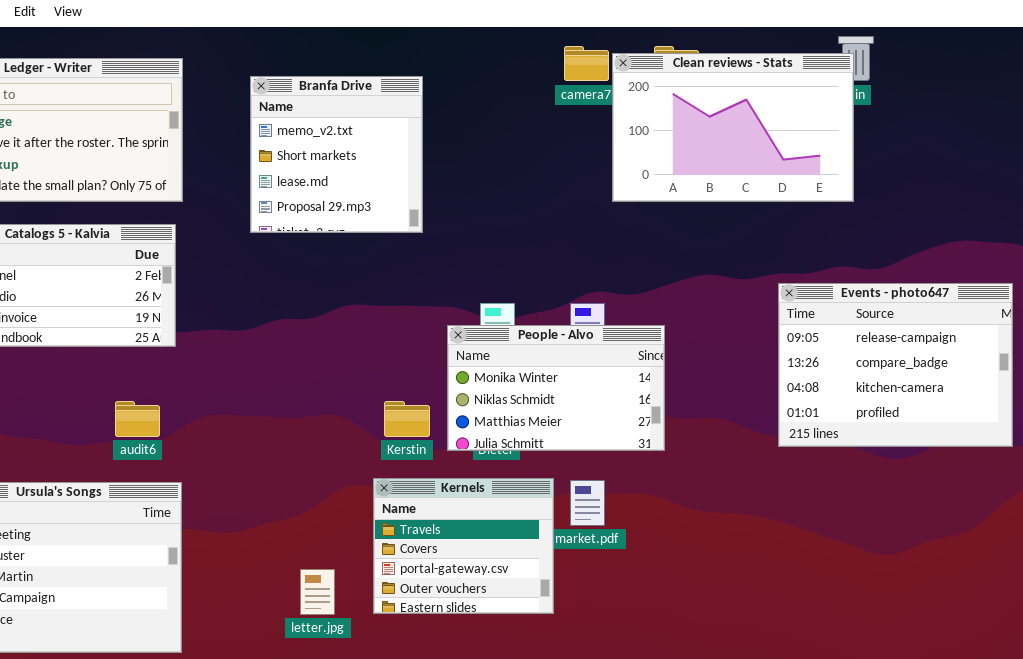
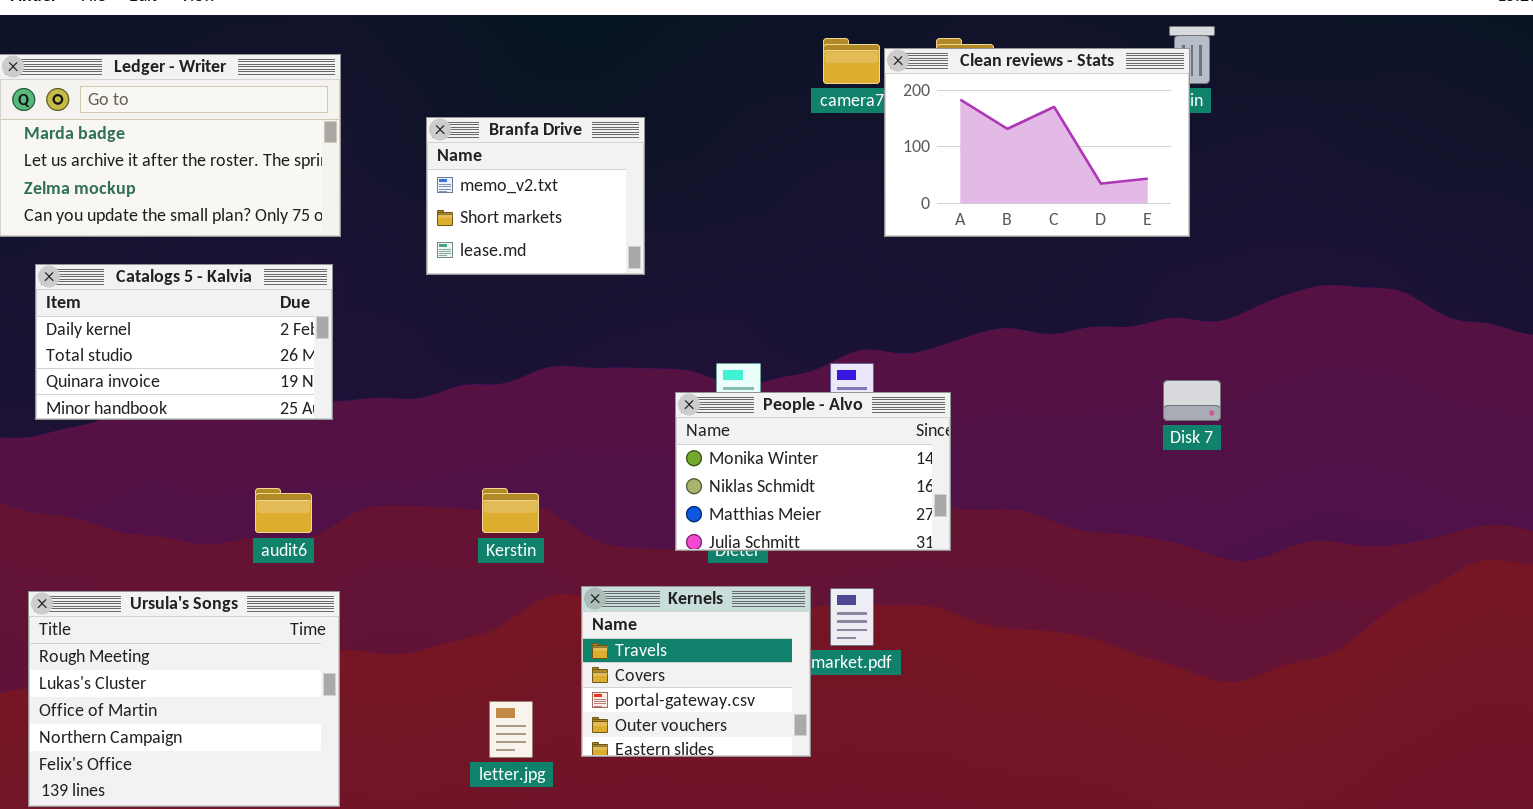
Branfa Drive: [250,76,423,233] -> [426,117,645,275], resized
Events - photo647: [778,283,1013,447] -> none, closed
Kerstin: [384,401,430,437] -> [482,488,539,533], moved

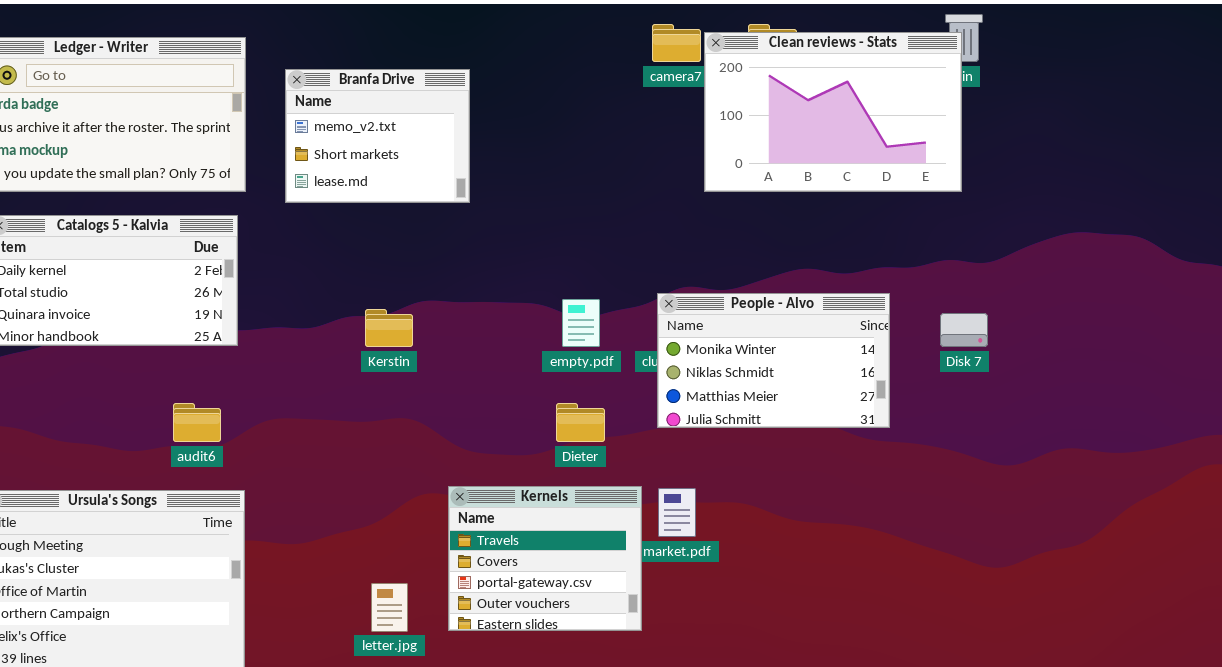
Branfa Drive: [426,117,645,275] -> [285,69,470,203], moved
People - Alvo: [675,392,951,551] -> [657,293,890,428], moved
Kerstin: [482,488,539,533] -> [365,309,413,347], moved

